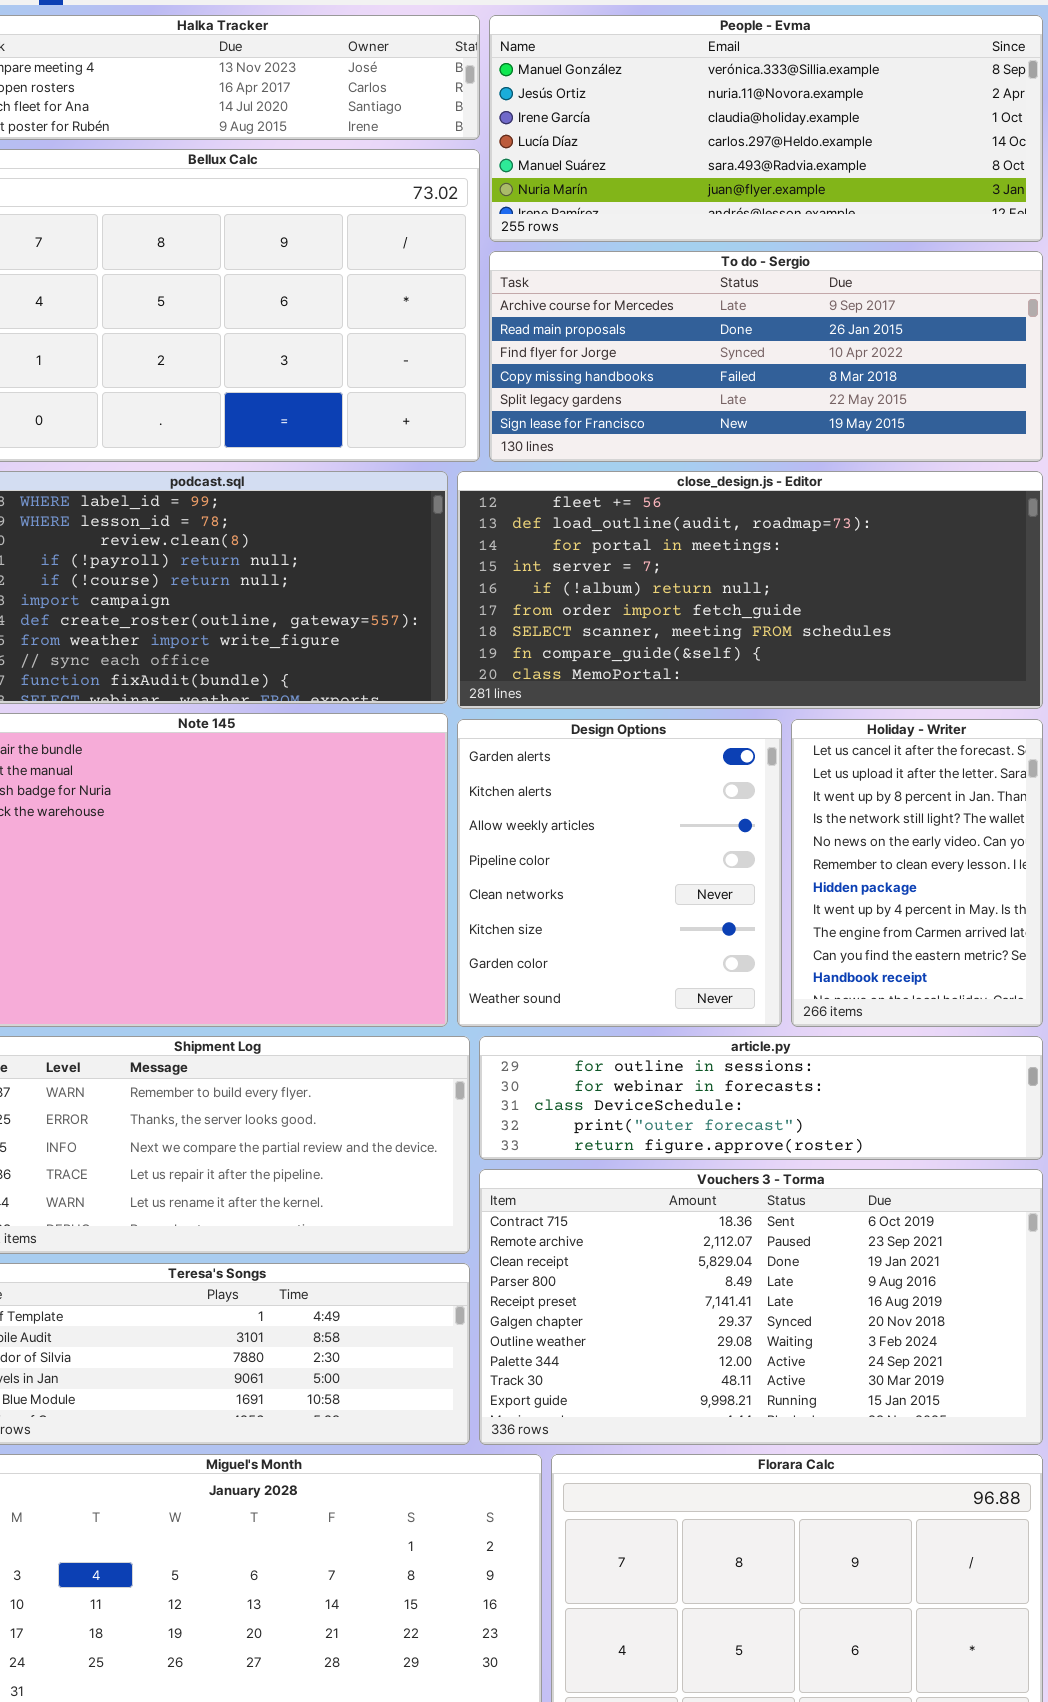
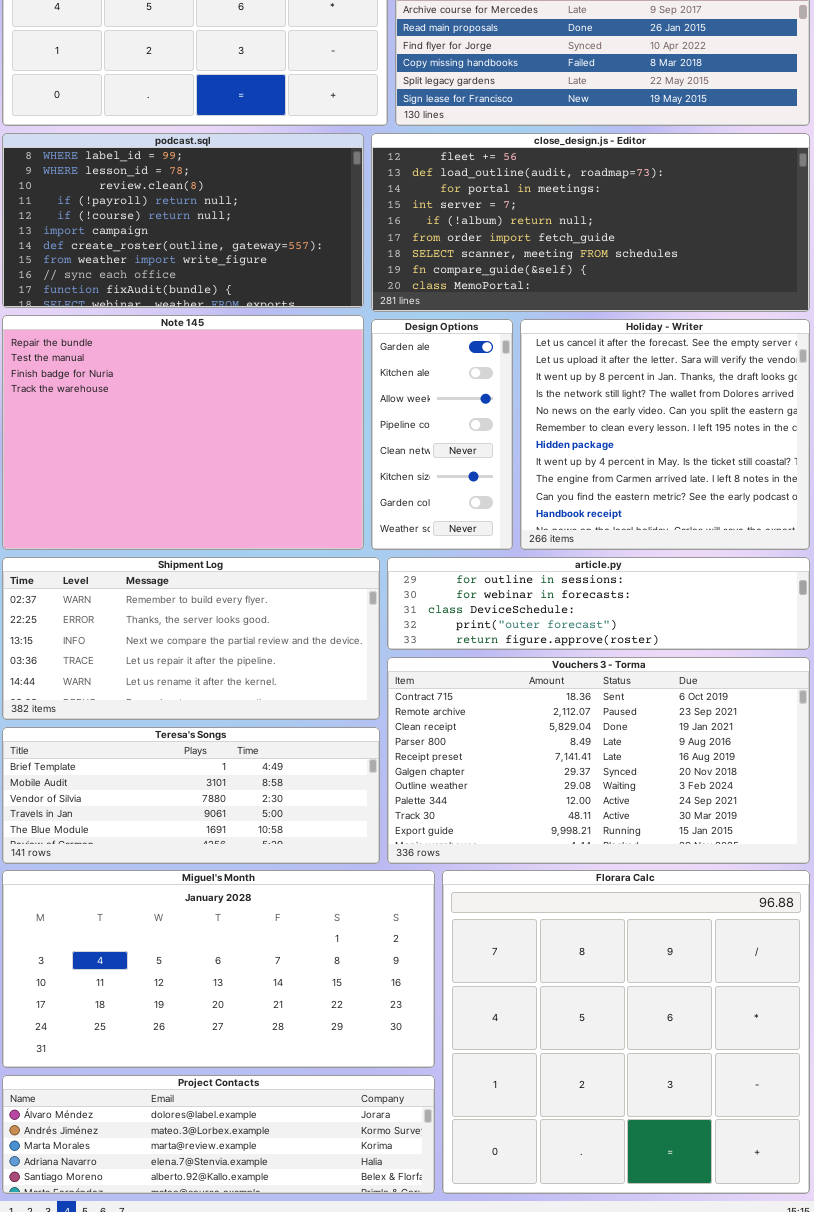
Design Options: [457,719,782,1027] -> [371,319,513,550], resized
Holiday - Writer: [791,719,1043,1027] -> [520,319,810,550], resized

